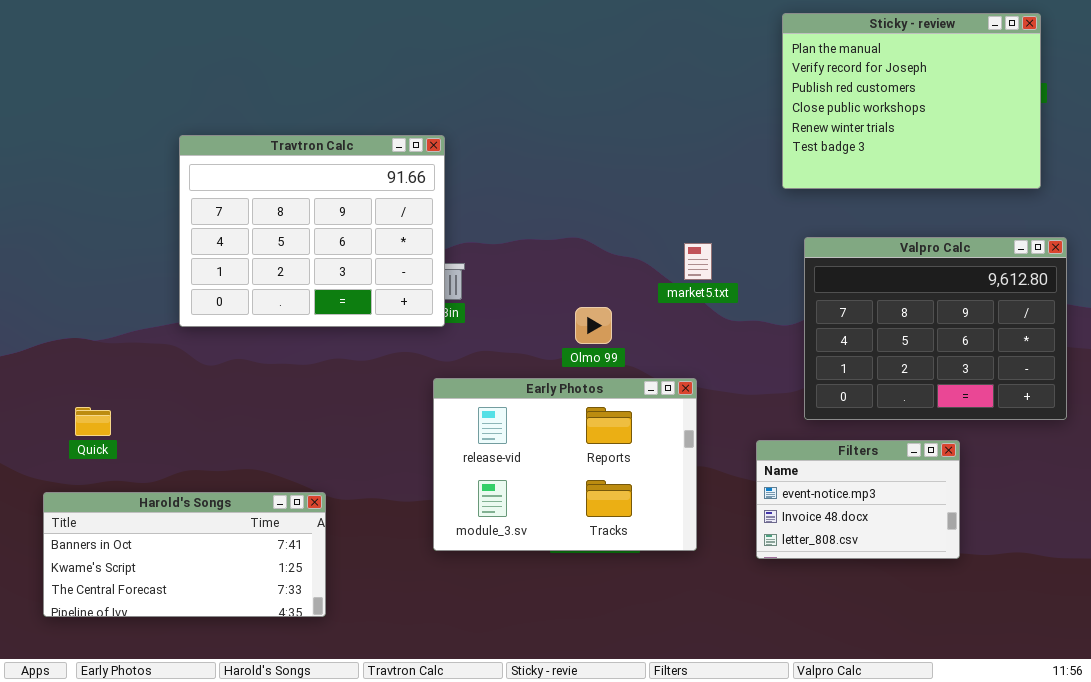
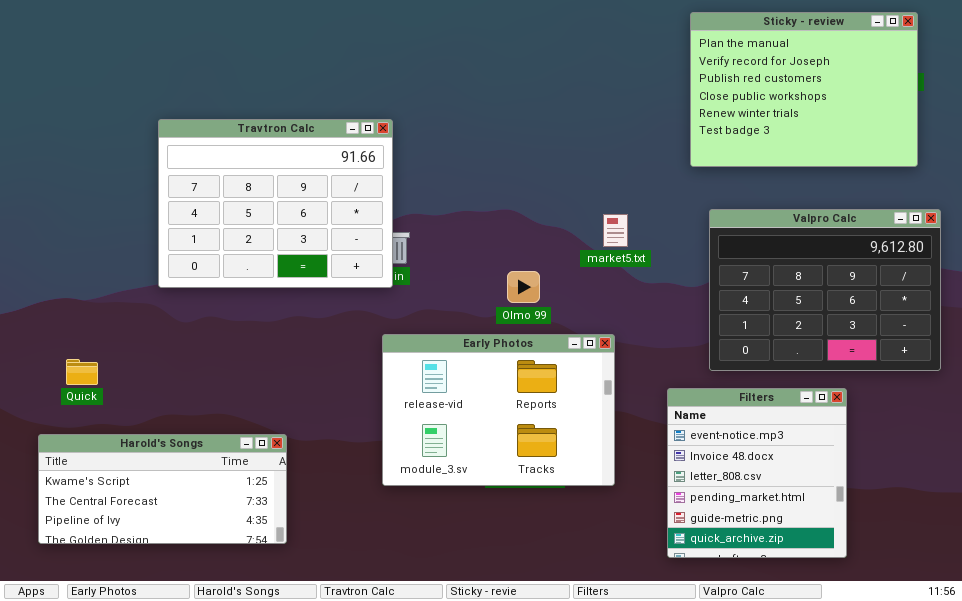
Filters: [756,440,960,559] -> [667,388,847,558], resized
Harold's Songs: [43,492,326,617] -> [38,434,287,544], scrolled down 1 row

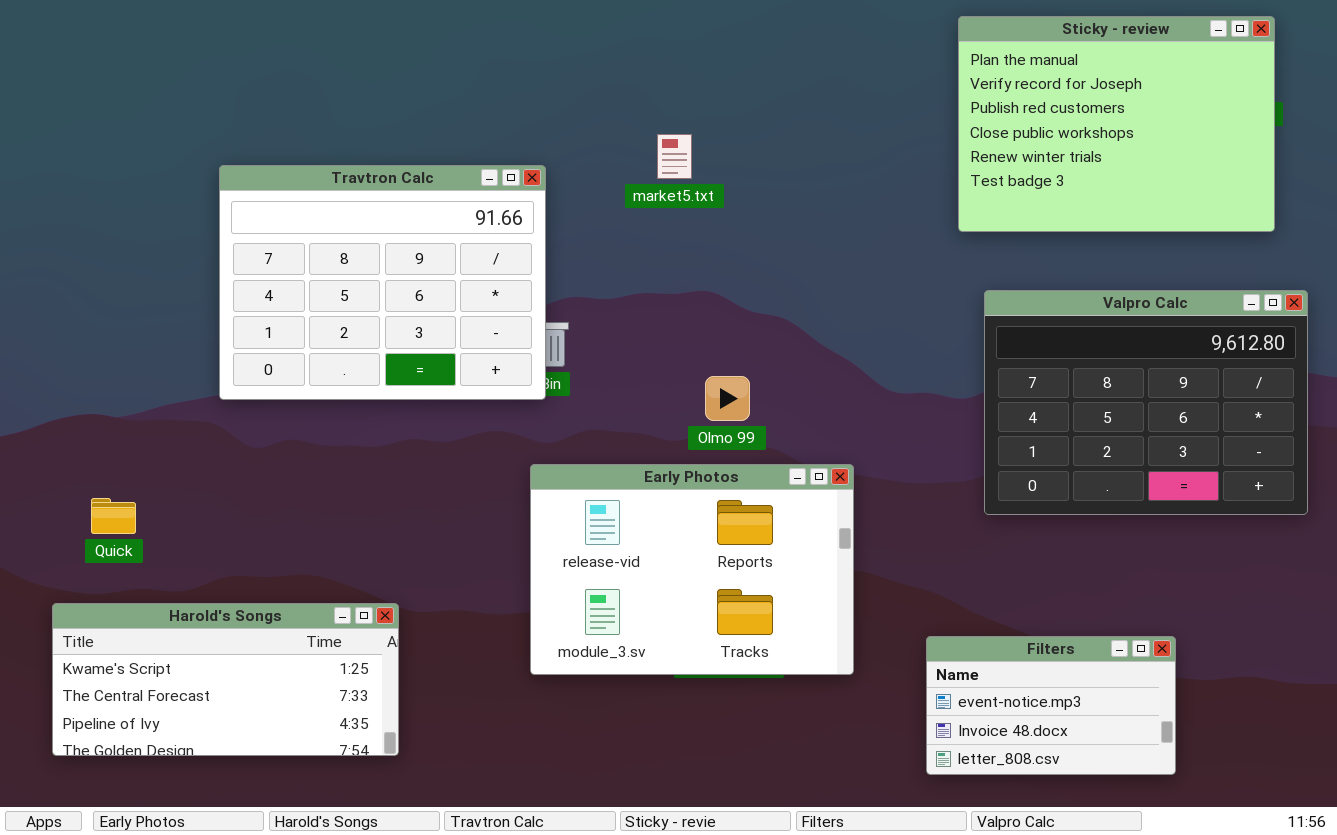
market5.txt: [603,214,628,247] -> [657,134,692,179], moved
Filters: [667,388,847,558] -> [926,636,1176,775], resized

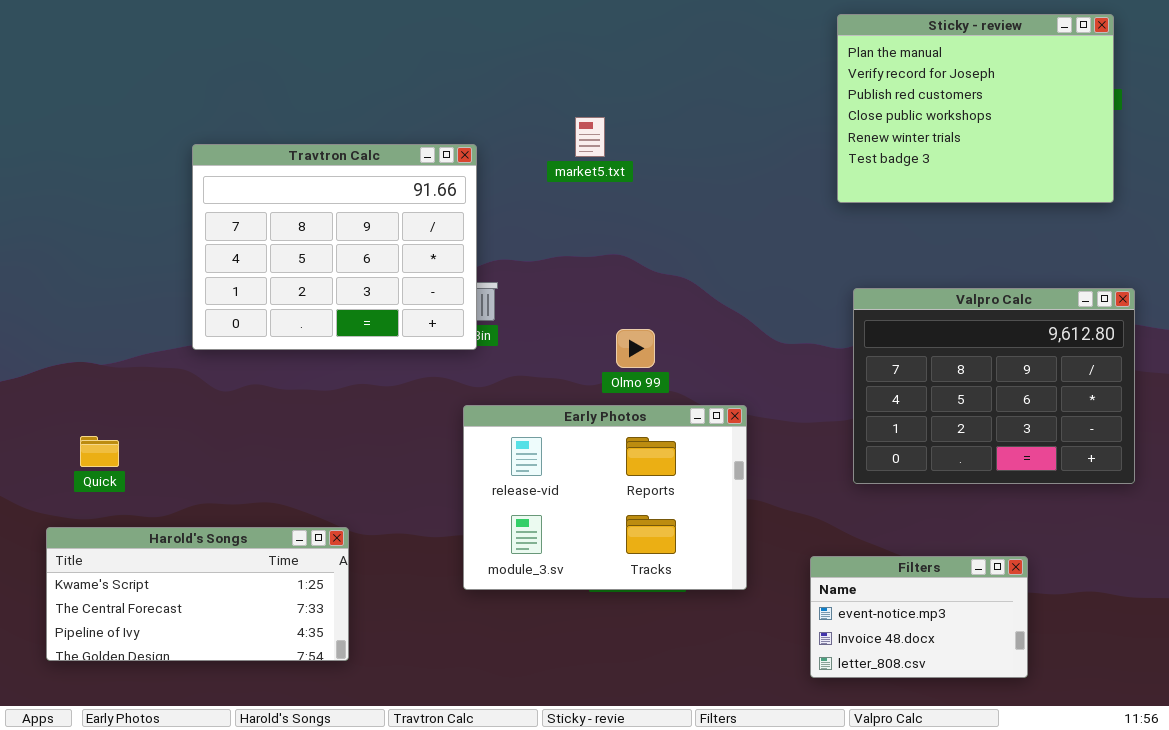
Valpro Calc: [984,290,1308,515] -> [853,288,1135,484], moved

